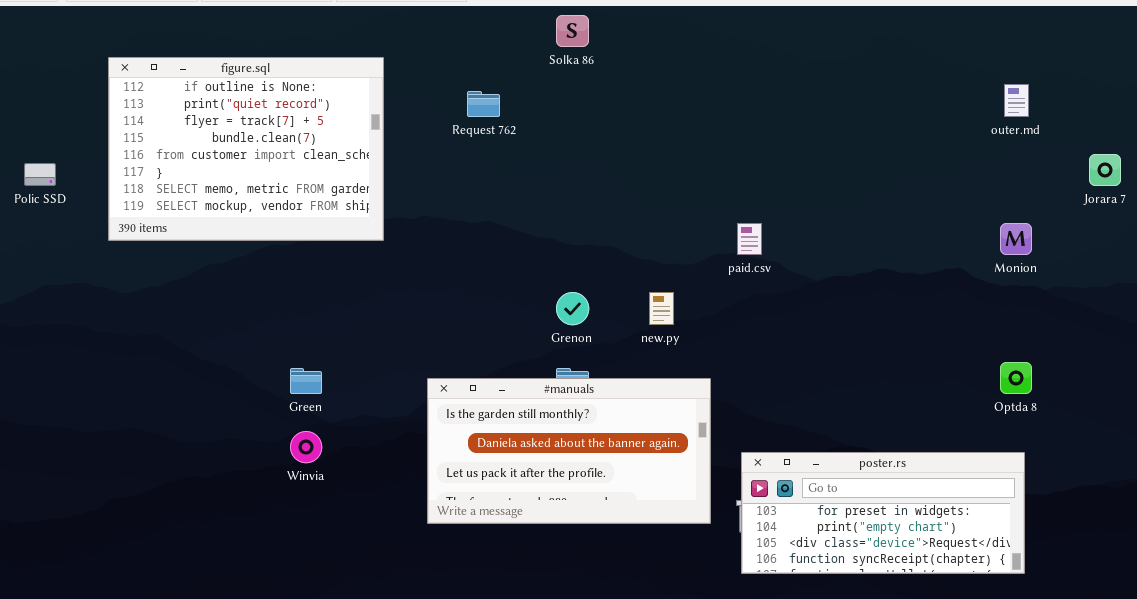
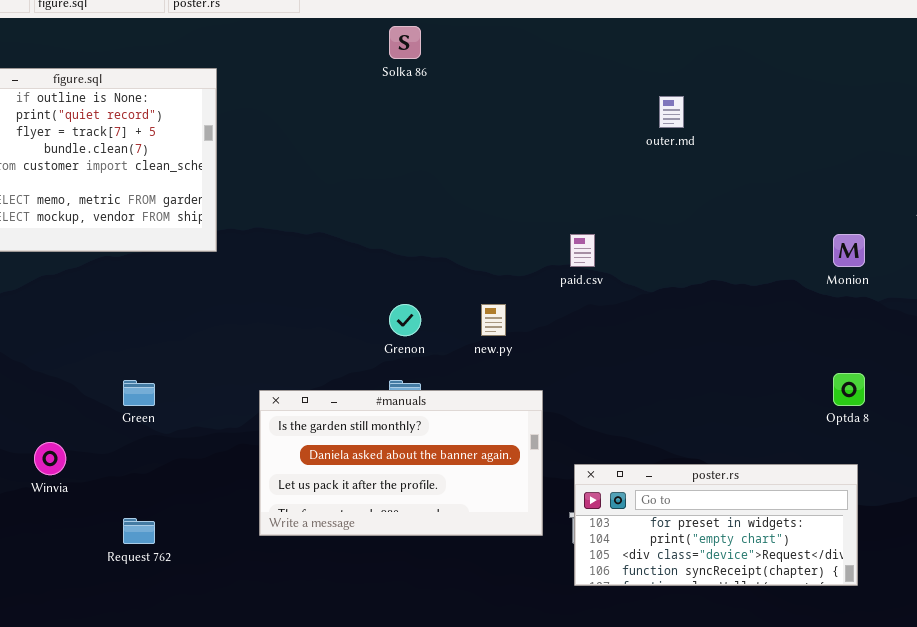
outer.md: [1004,84,1029,117] -> [659,96,684,128], moved
Request 762: [467,91,500,117] -> [123,518,155,544], moved
Winvia: [290,431,322,463] -> [34,442,66,475], moved

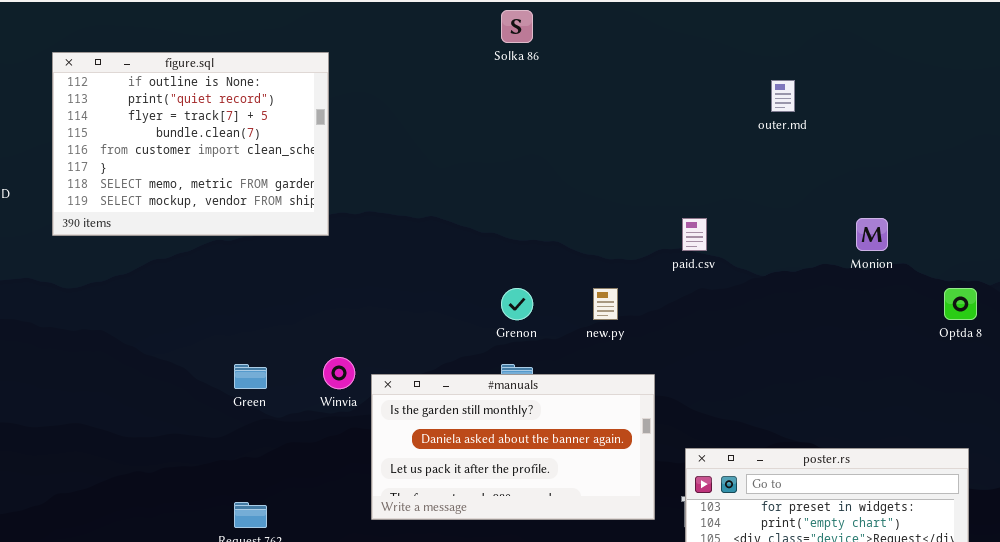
Monion: [833,234,865,267] -> [856,218,888,251], moved
Optda 8: [833,373,865,406] -> [944,288,977,320], moved
Winvia: [34,442,66,475] -> [323,357,355,389], moved

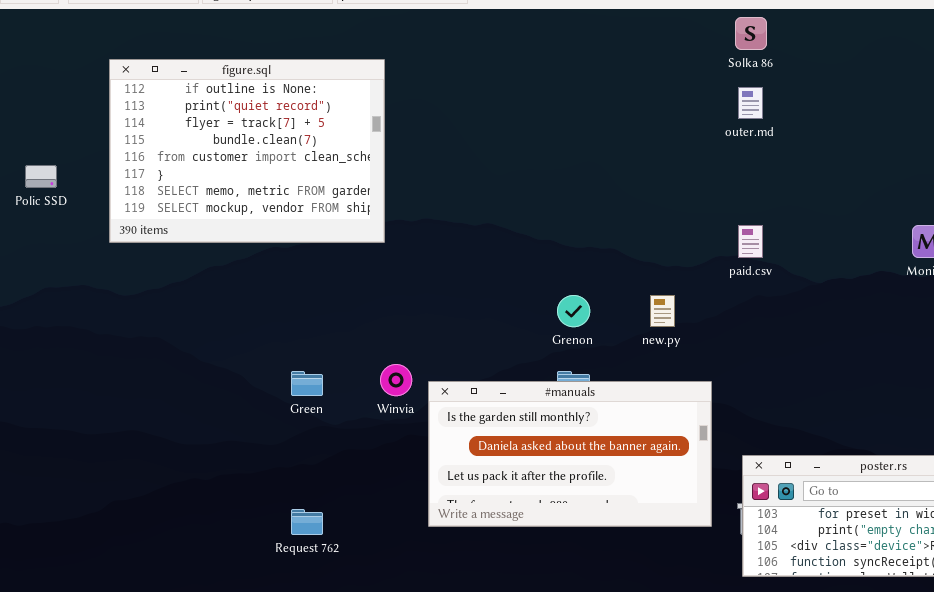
Solka 86: [501,10,533,43] -> [735,17,767,50], moved
outer.md: [771,80,795,112] -> [738,87,763,119], moved

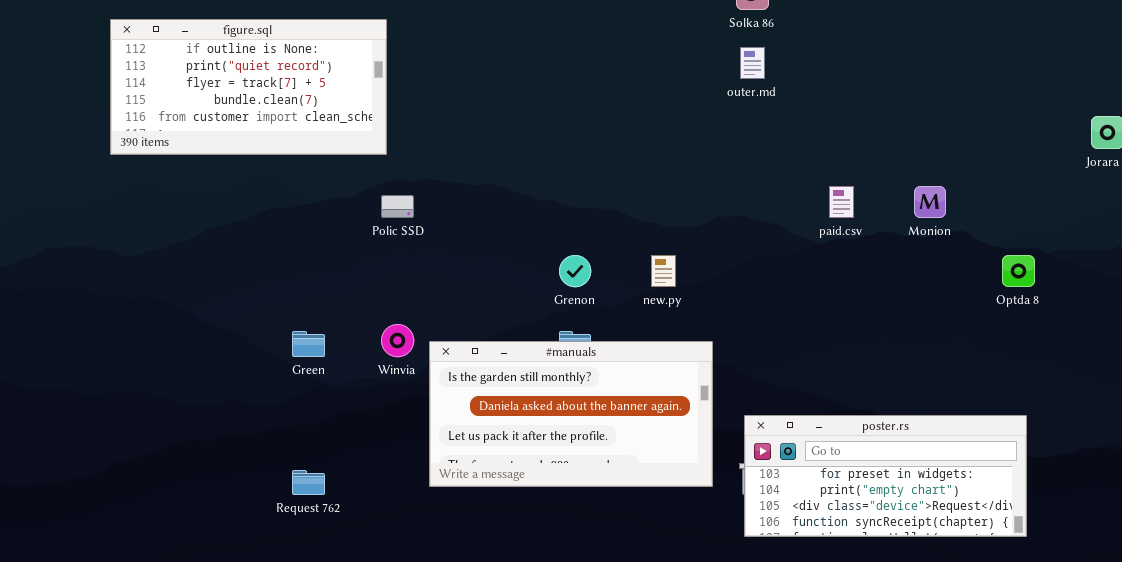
figure.sql: [109,59,385,243] -> [110,19,387,155], resized
Polic SSD: [25,165,57,188] -> [381,195,414,218], moved
paid.csv: [738,225,763,258] -> [829,186,854,218], moved

